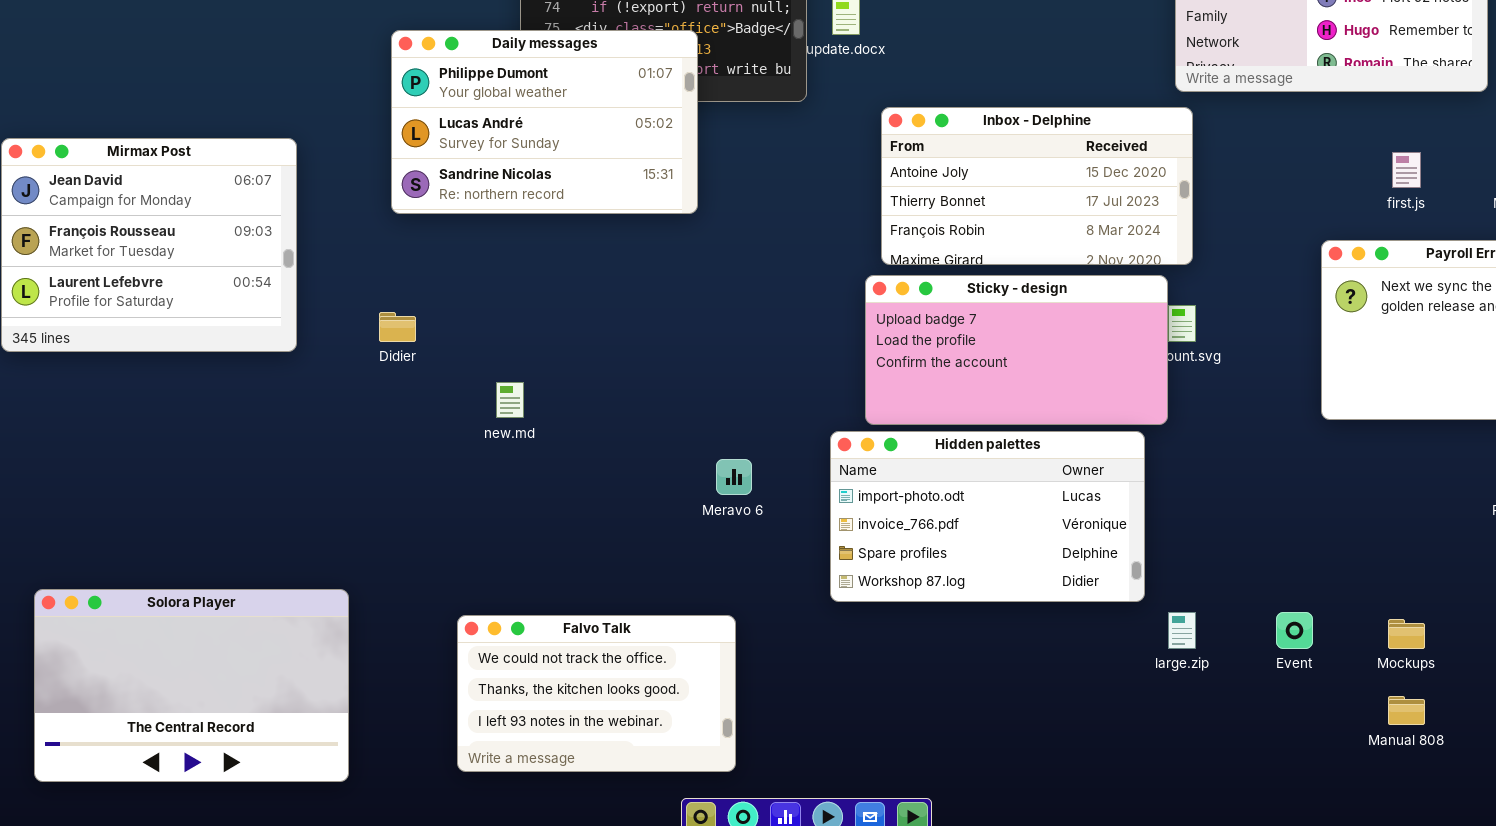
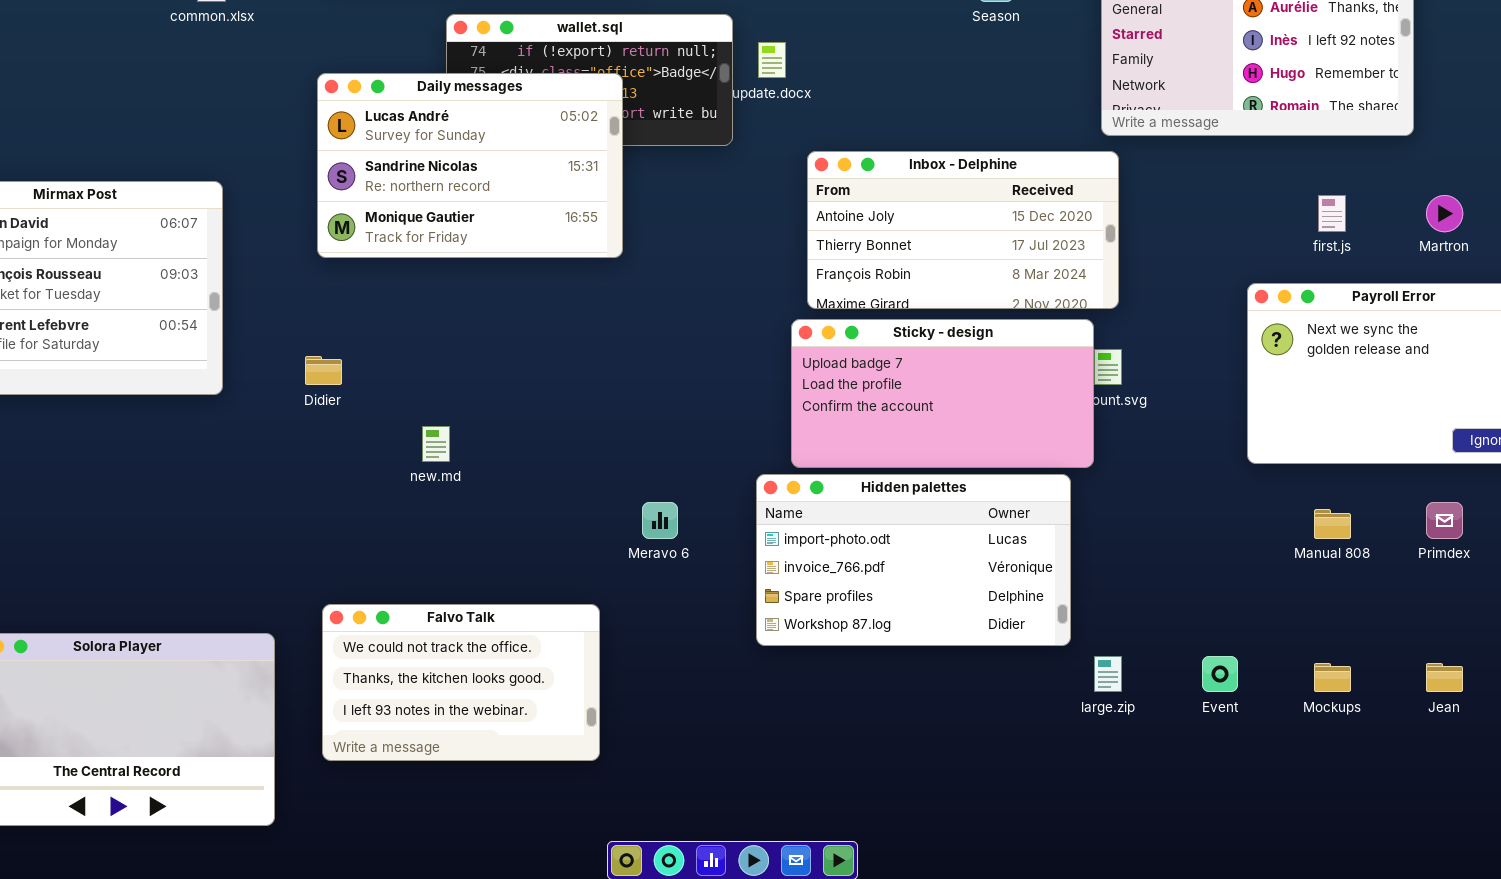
Daily messages: [391,30,698,214] -> [317,73,623,258], scrolled down 1 row
Falvo Talk: [457,615,736,772] -> [322,604,600,761], moved
Manual 808: [1388,696,1425,725] -> [1314,509,1351,539], moved

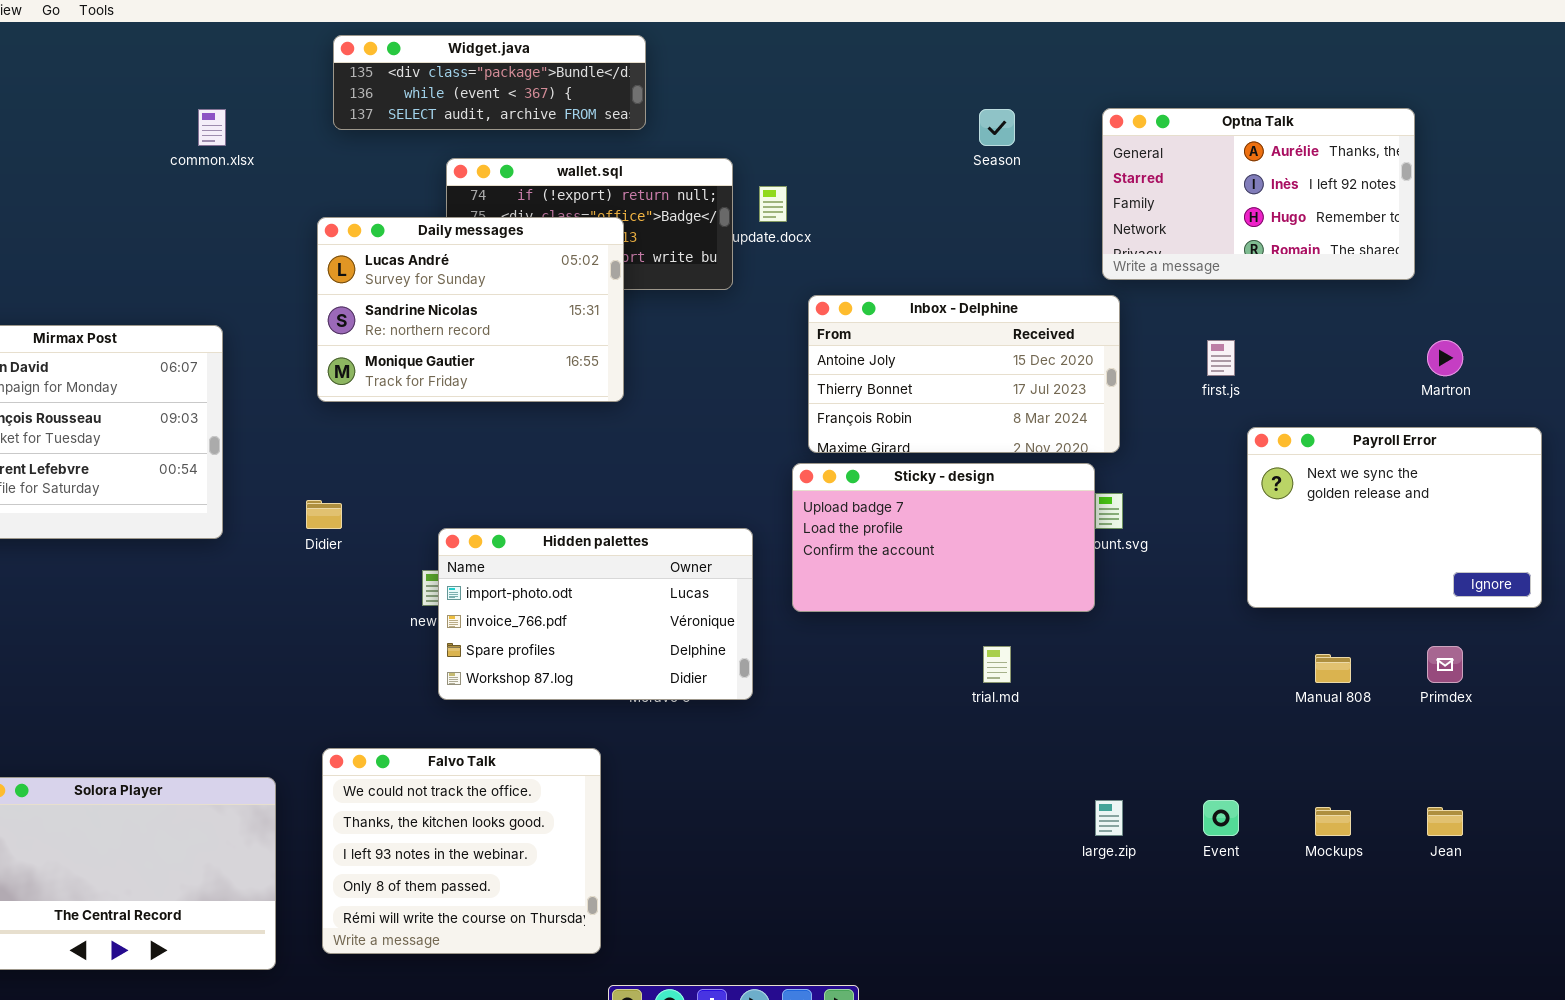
first.js: [1318,195,1346,232] -> [1207,340,1235,376], moved
Hidden palettes: [756,474,1071,646] -> [438,528,753,700], moved
Falvo Talk: [322,604,600,761] -> [322,748,601,954], resized

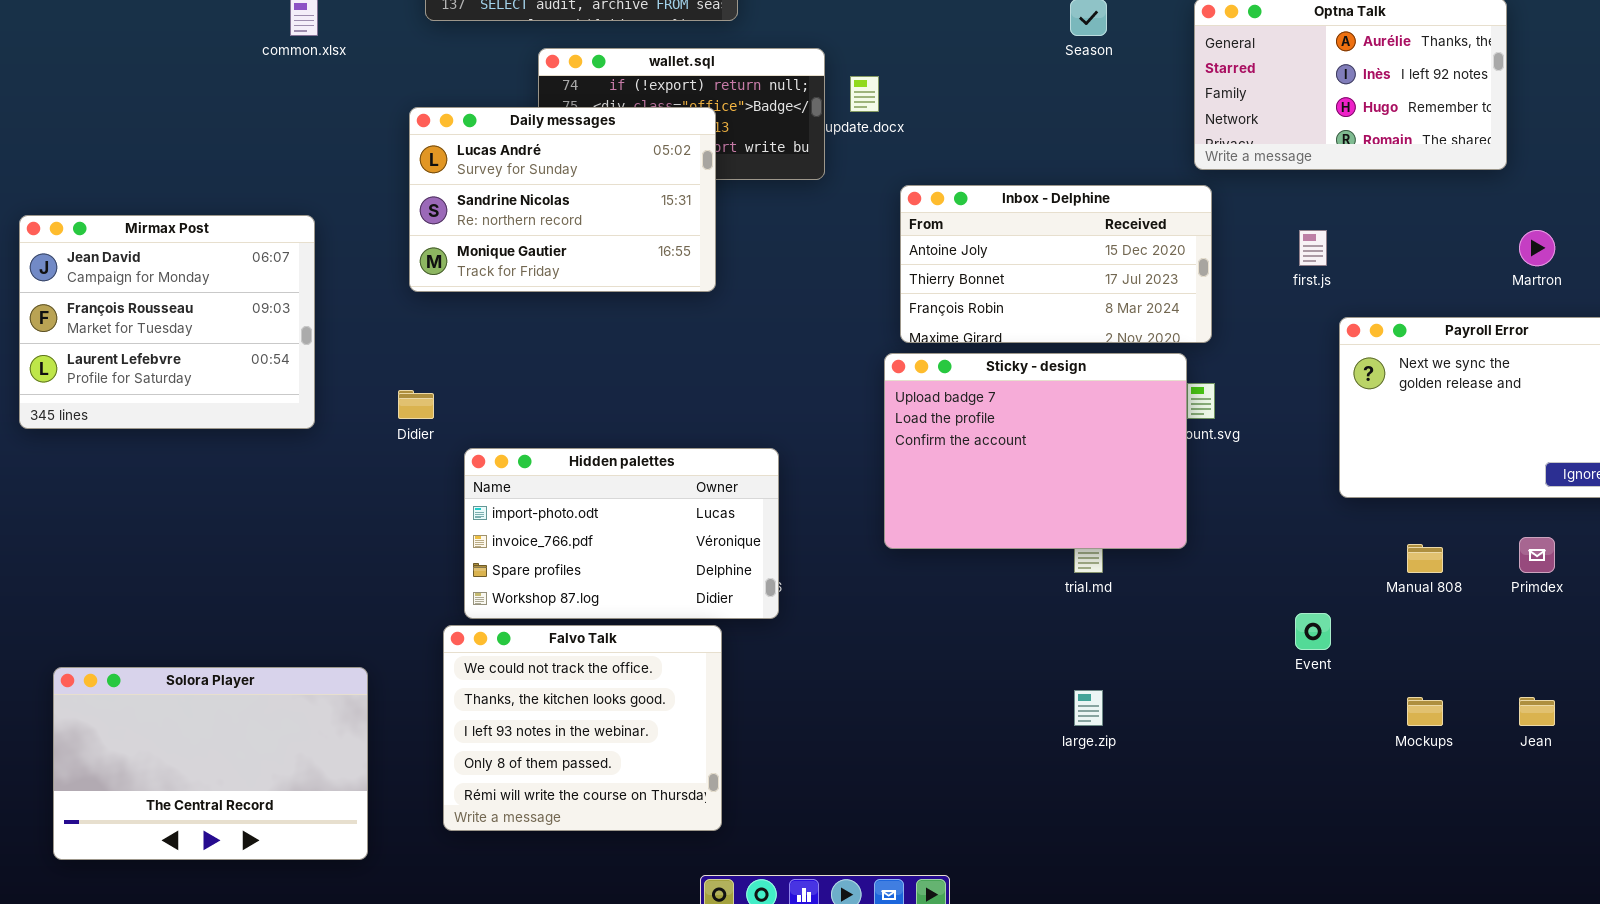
Sticky - design: [792,463,1095,612] -> [884,353,1187,549], resized
Hidden palettes: [438,528,753,700] -> [464,448,779,619], moved
Falvo Talk: [322,748,601,954] -> [443,625,722,831], moved
large.zip: [1095,800,1123,836] -> [1074,690,1103,726], moved
Event: [1203,800,1239,836] -> [1295,613,1331,650], moved

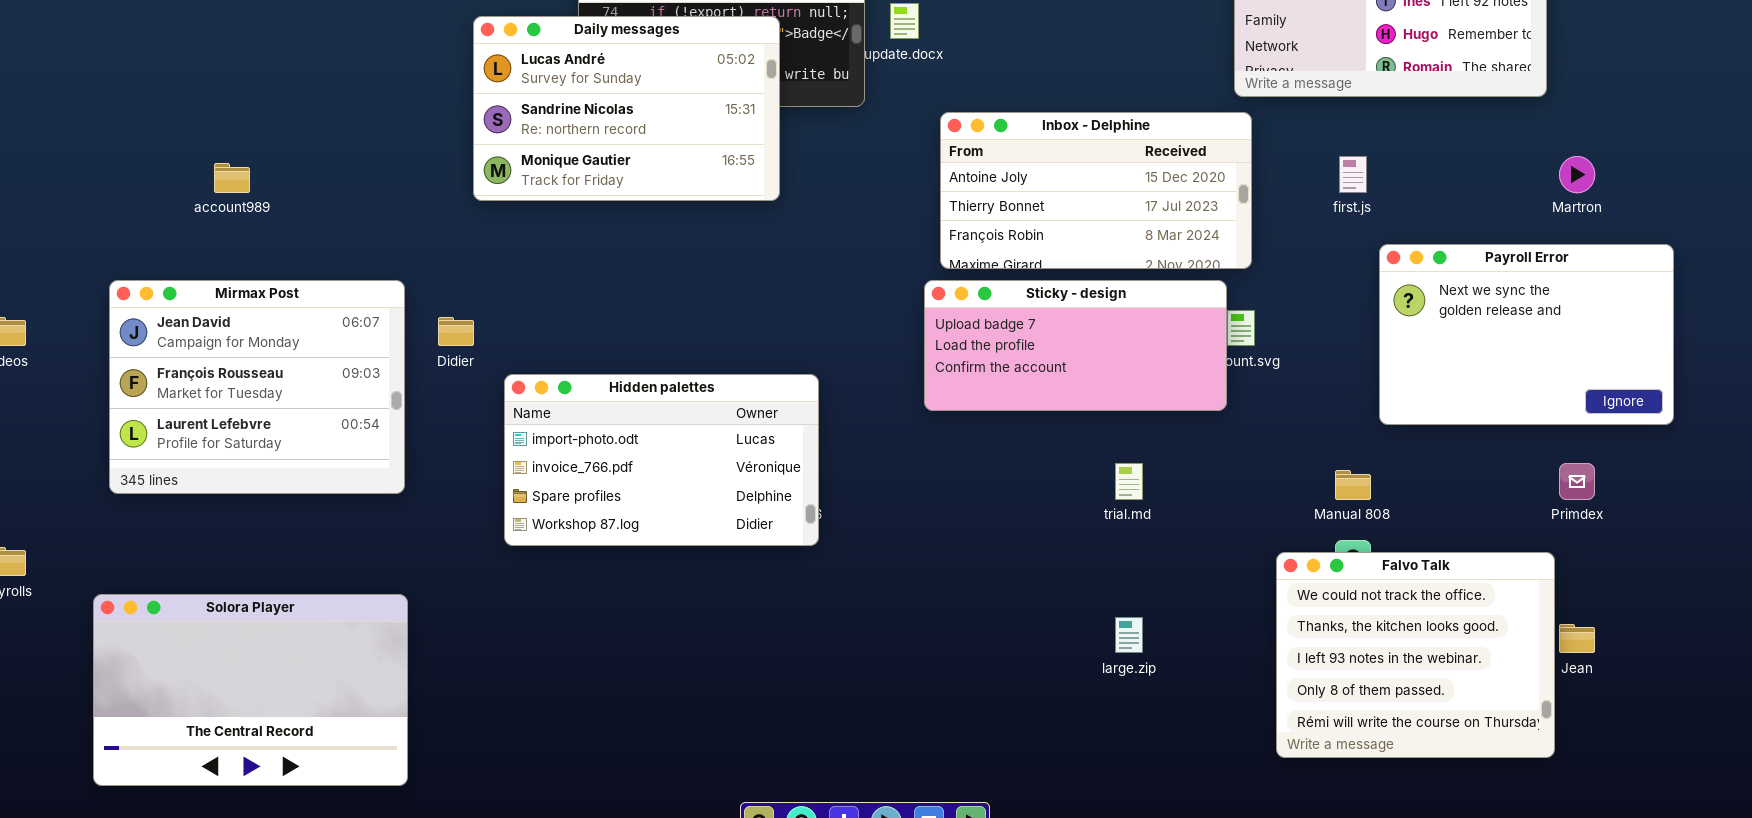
Daily messages: [409,107,716,292] -> [473,16,780,201], moved
Mirmax Post: [19,215,315,429] -> [109,280,405,494], moved
Sticky - design: [884,353,1187,549] -> [924,280,1227,411], resized
Manual 808: [1407,544,1443,573] -> [1335,470,1371,500], moved
Falvo Talk: [443,625,722,831] -> [1276,552,1555,758], moved

